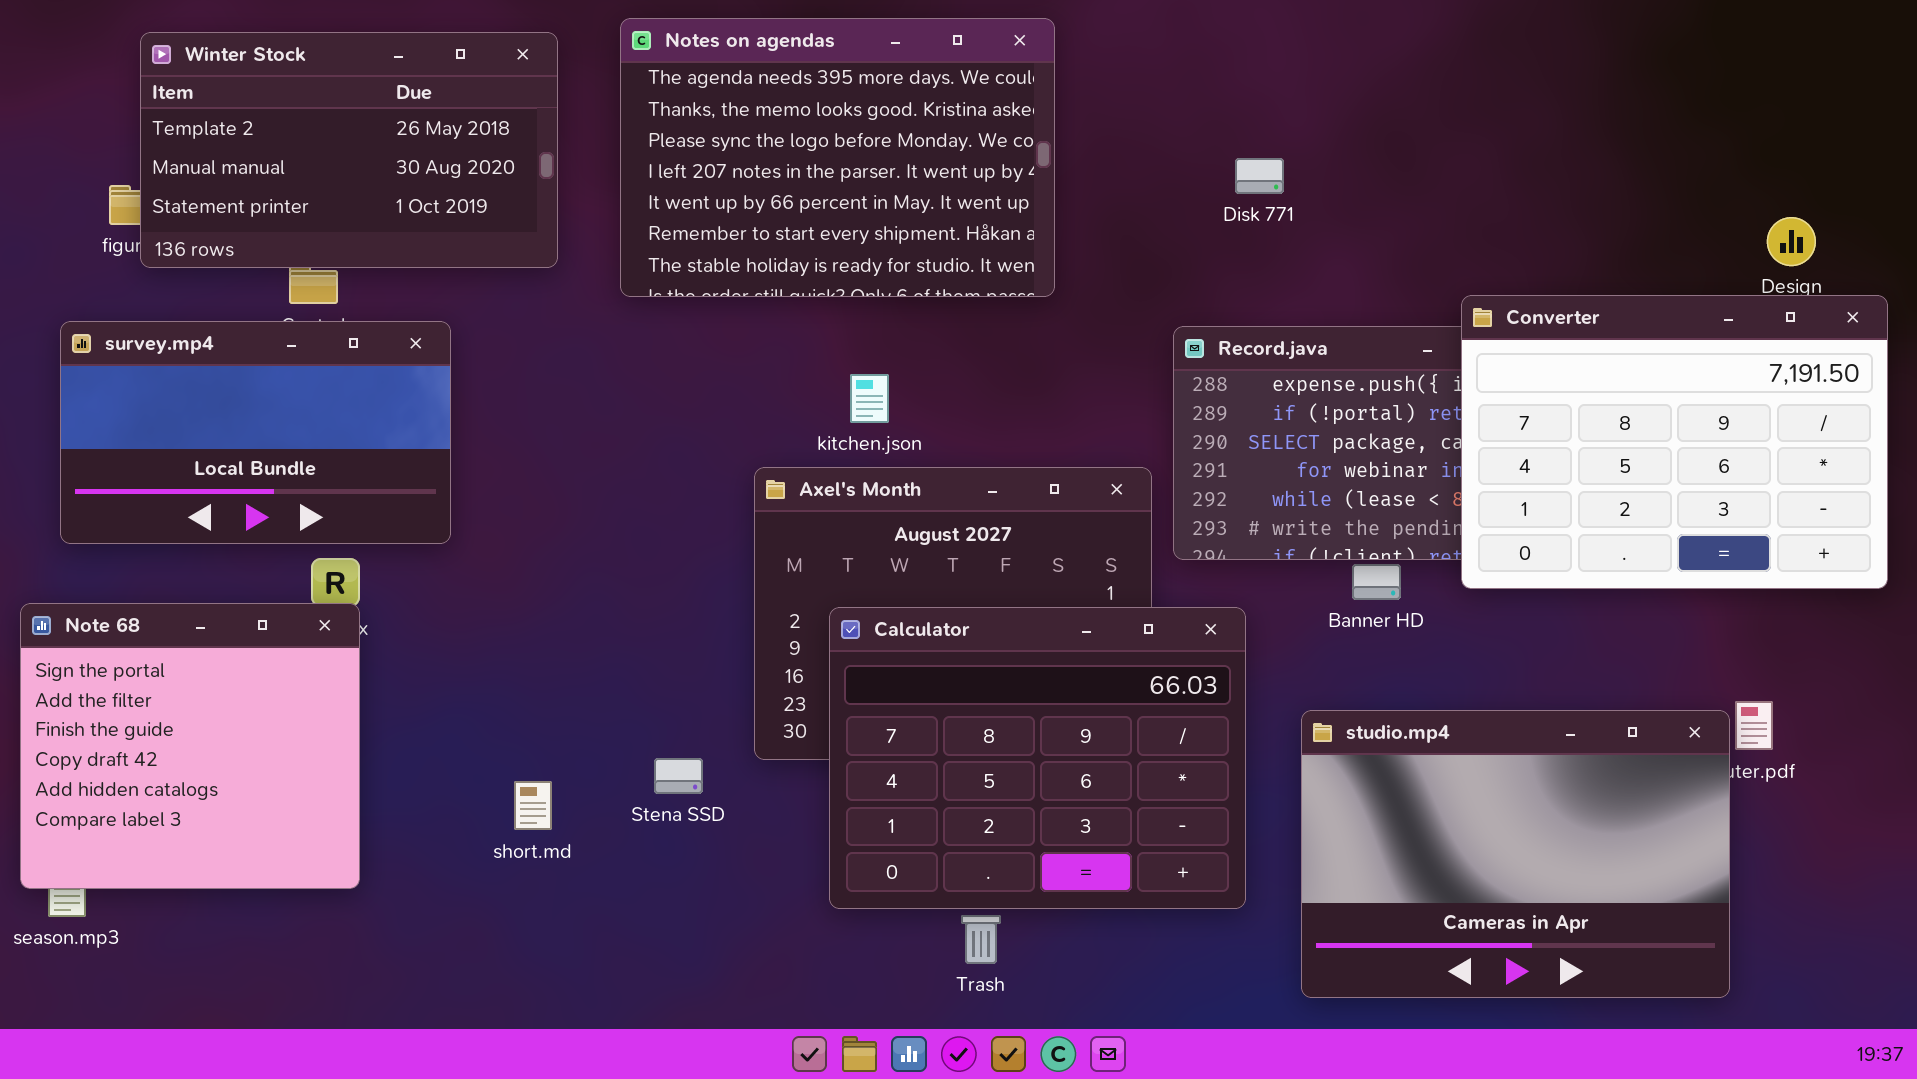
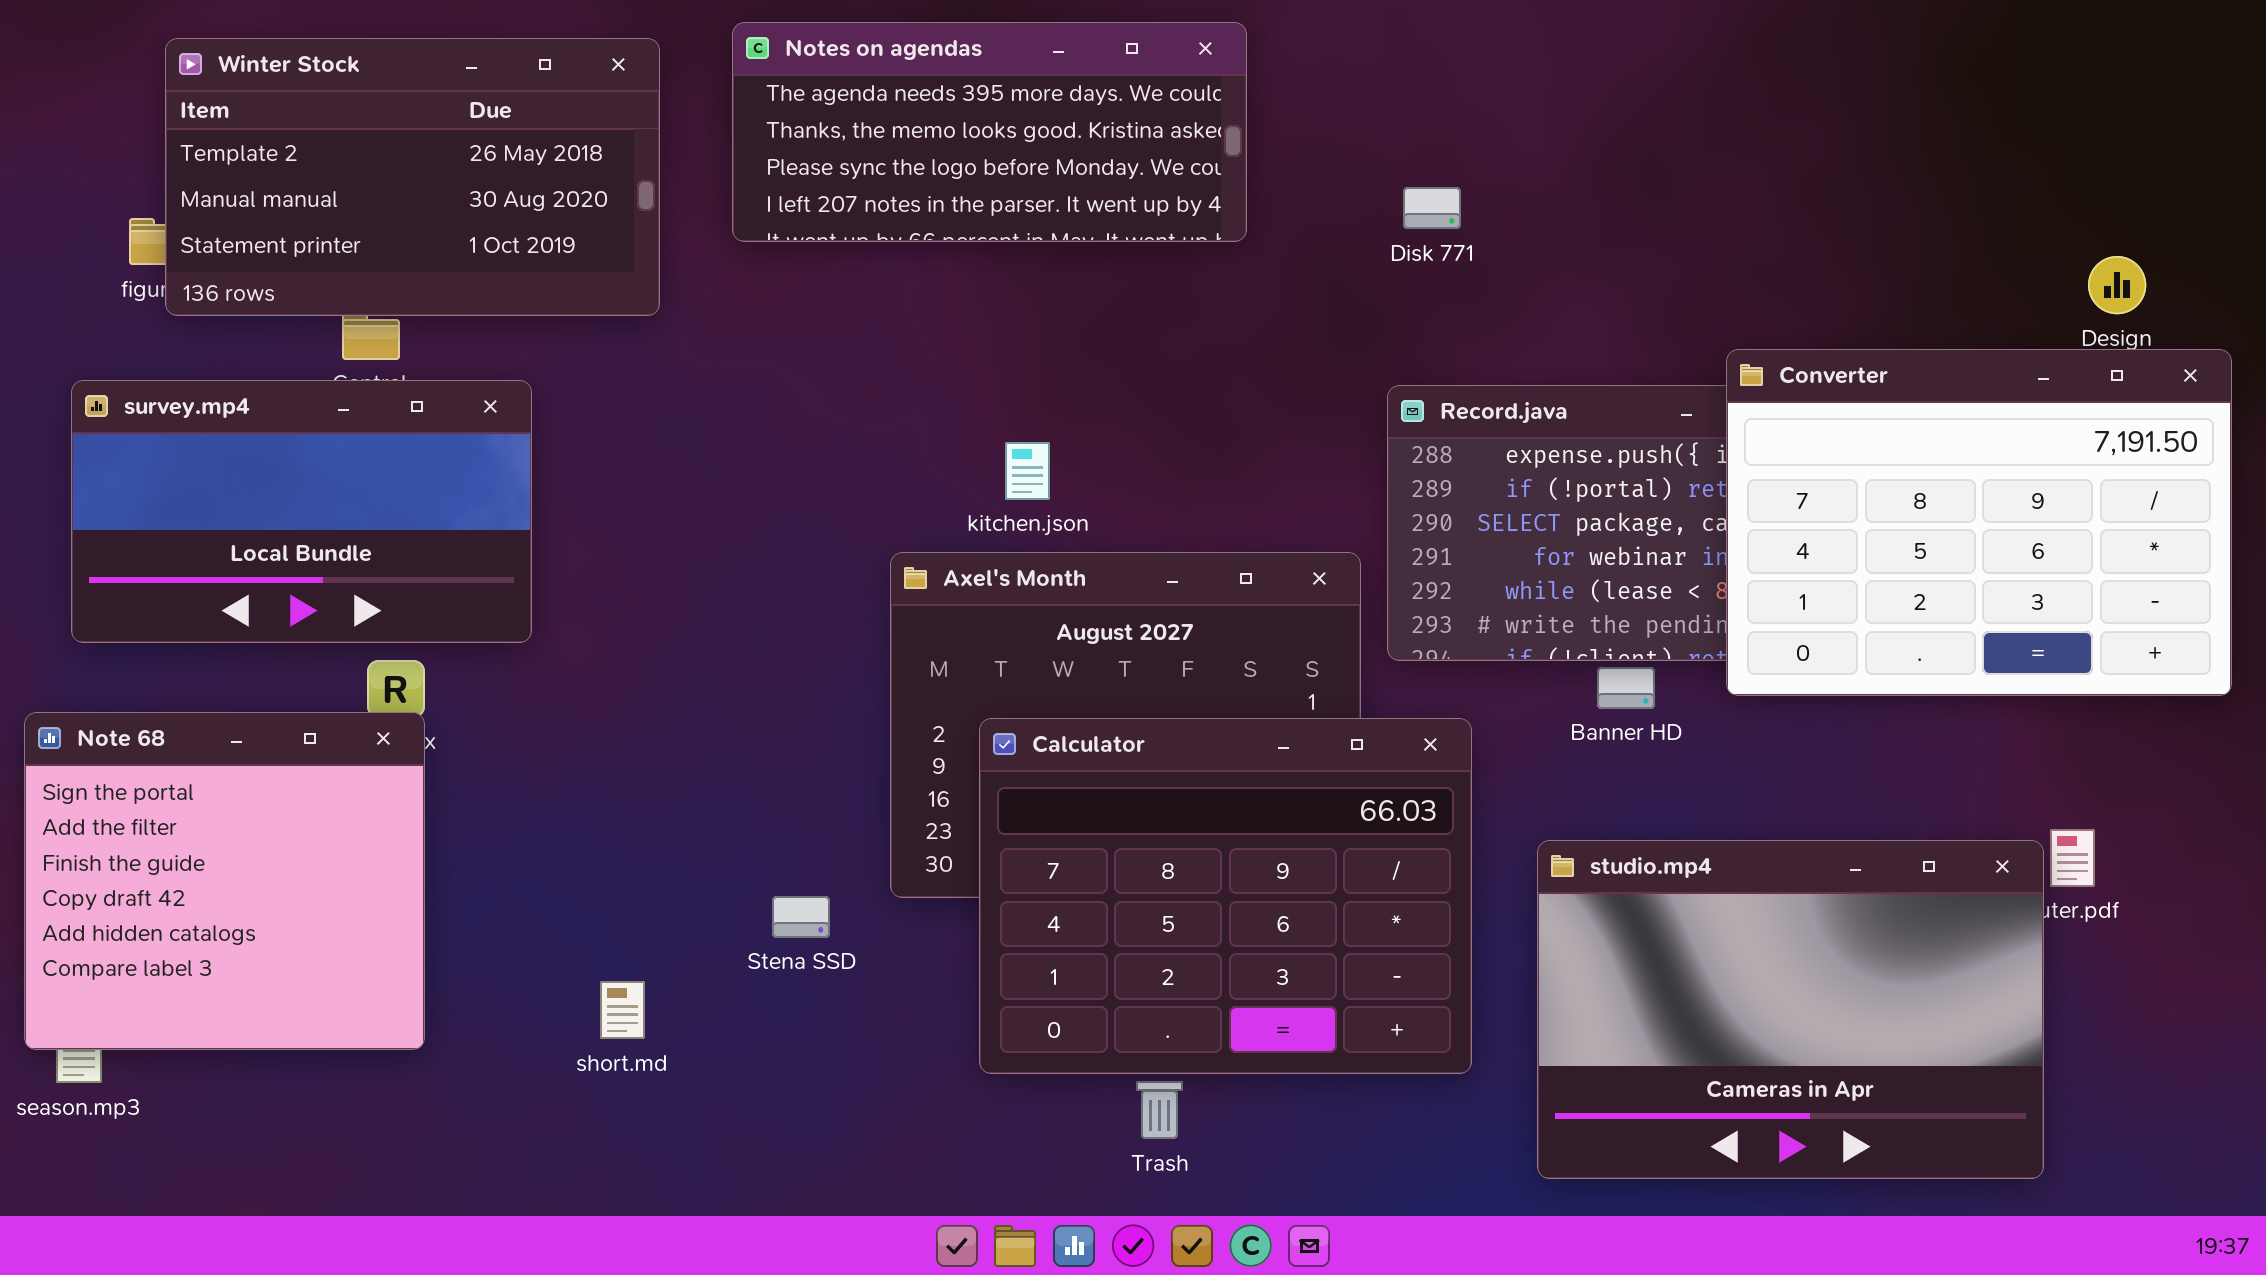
Notes on agendas: [620,18,1055,297] -> [732,22,1247,242], resized
Disk 771: [1235,158,1284,194] -> [1403,187,1461,229], moved
short.md: [514,781,552,830] -> [600,981,645,1039], moved

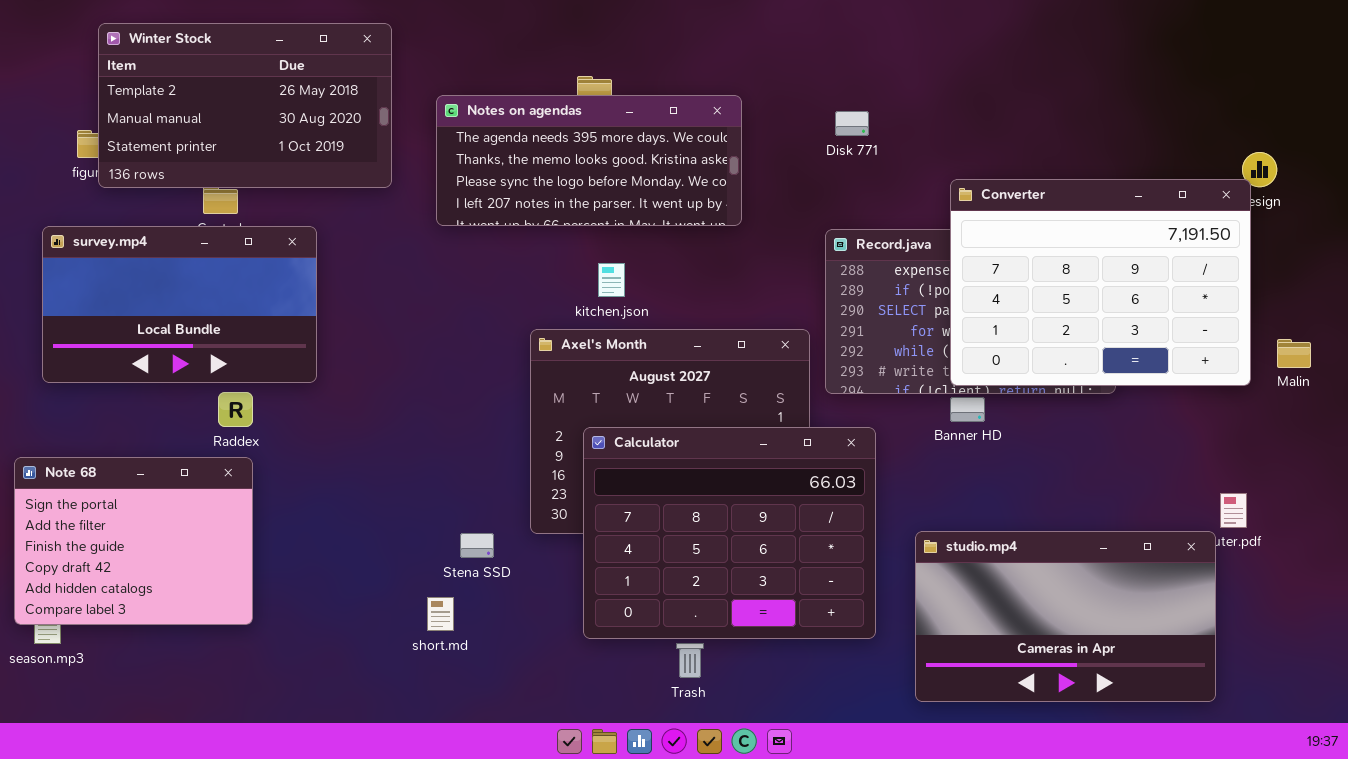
Notes on agendas: [732,22,1247,242] -> [436,95,742,226], moved
Converter: [1726,349,2232,696] -> [950,179,1251,386], moved
Note 68: [24,712,425,1050] -> [14,457,253,625], resized
studio.mp4: [1537,840,2044,1179] -> [915,531,1216,702], resized
short.md: [600,981,645,1039] -> [427,597,454,631], moved

